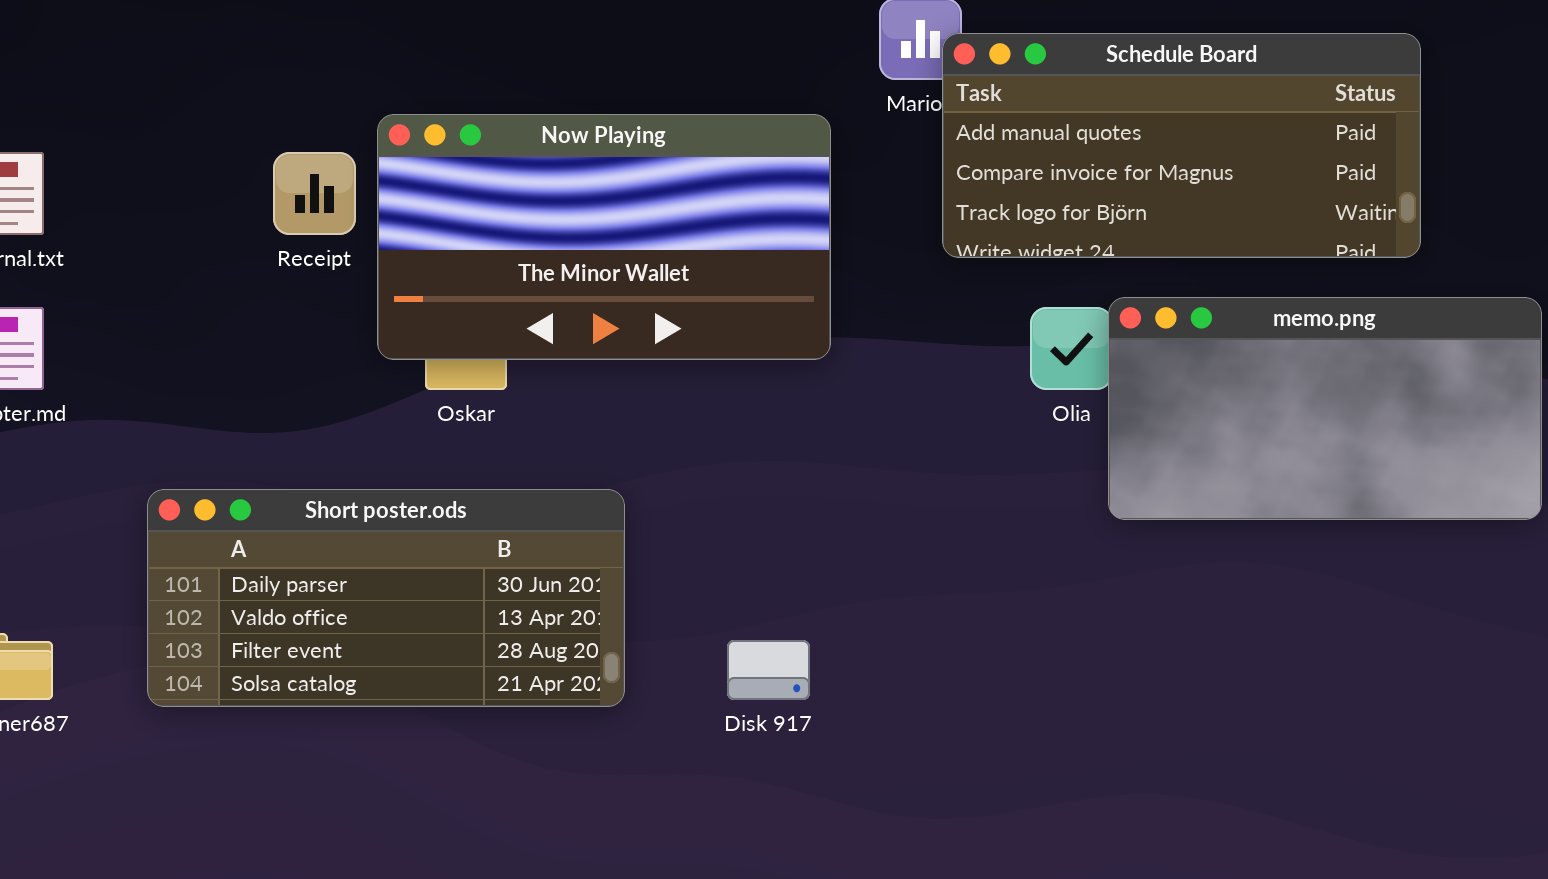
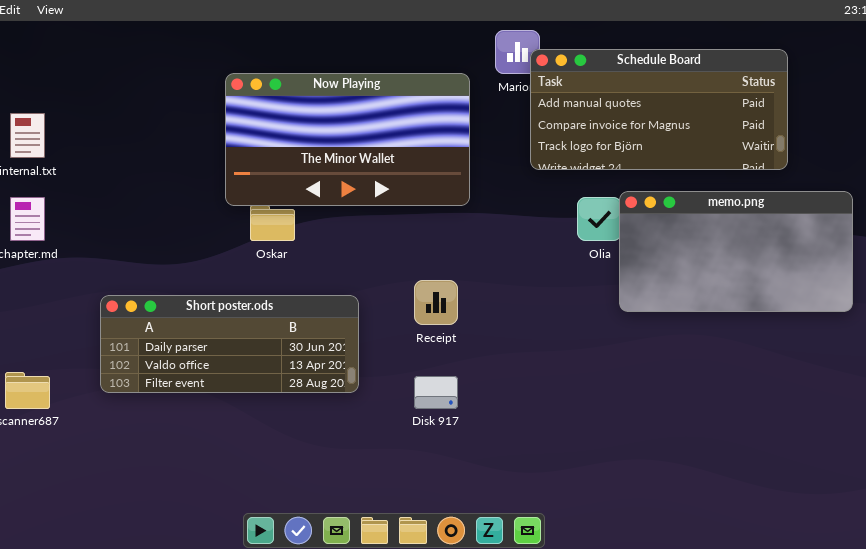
Now Playing: [377,114,831,360] -> [225,73,470,206], moved
Receipt: [273,152,356,235] -> [414,280,458,325], moved
Short poster.ods: [147,489,625,707] -> [100,295,359,393], resized

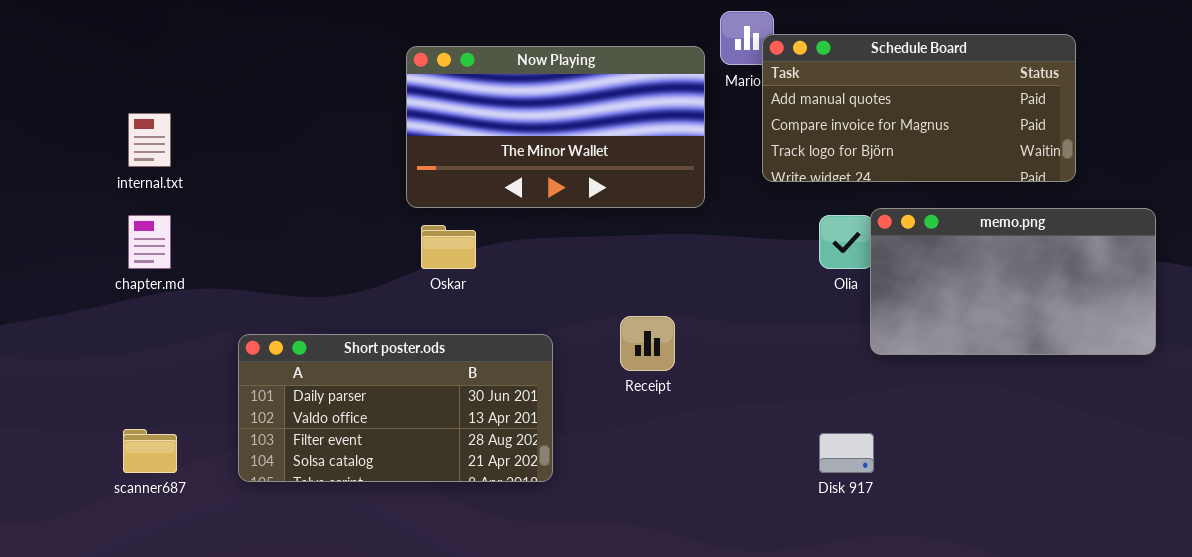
Now Playing: [225,73,470,206] -> [406,46,705,208], moved
Short poster.ods: [100,295,359,393] -> [238,334,553,482], resized
Disk 917: [414,376,458,409] -> [819,433,874,473], moved

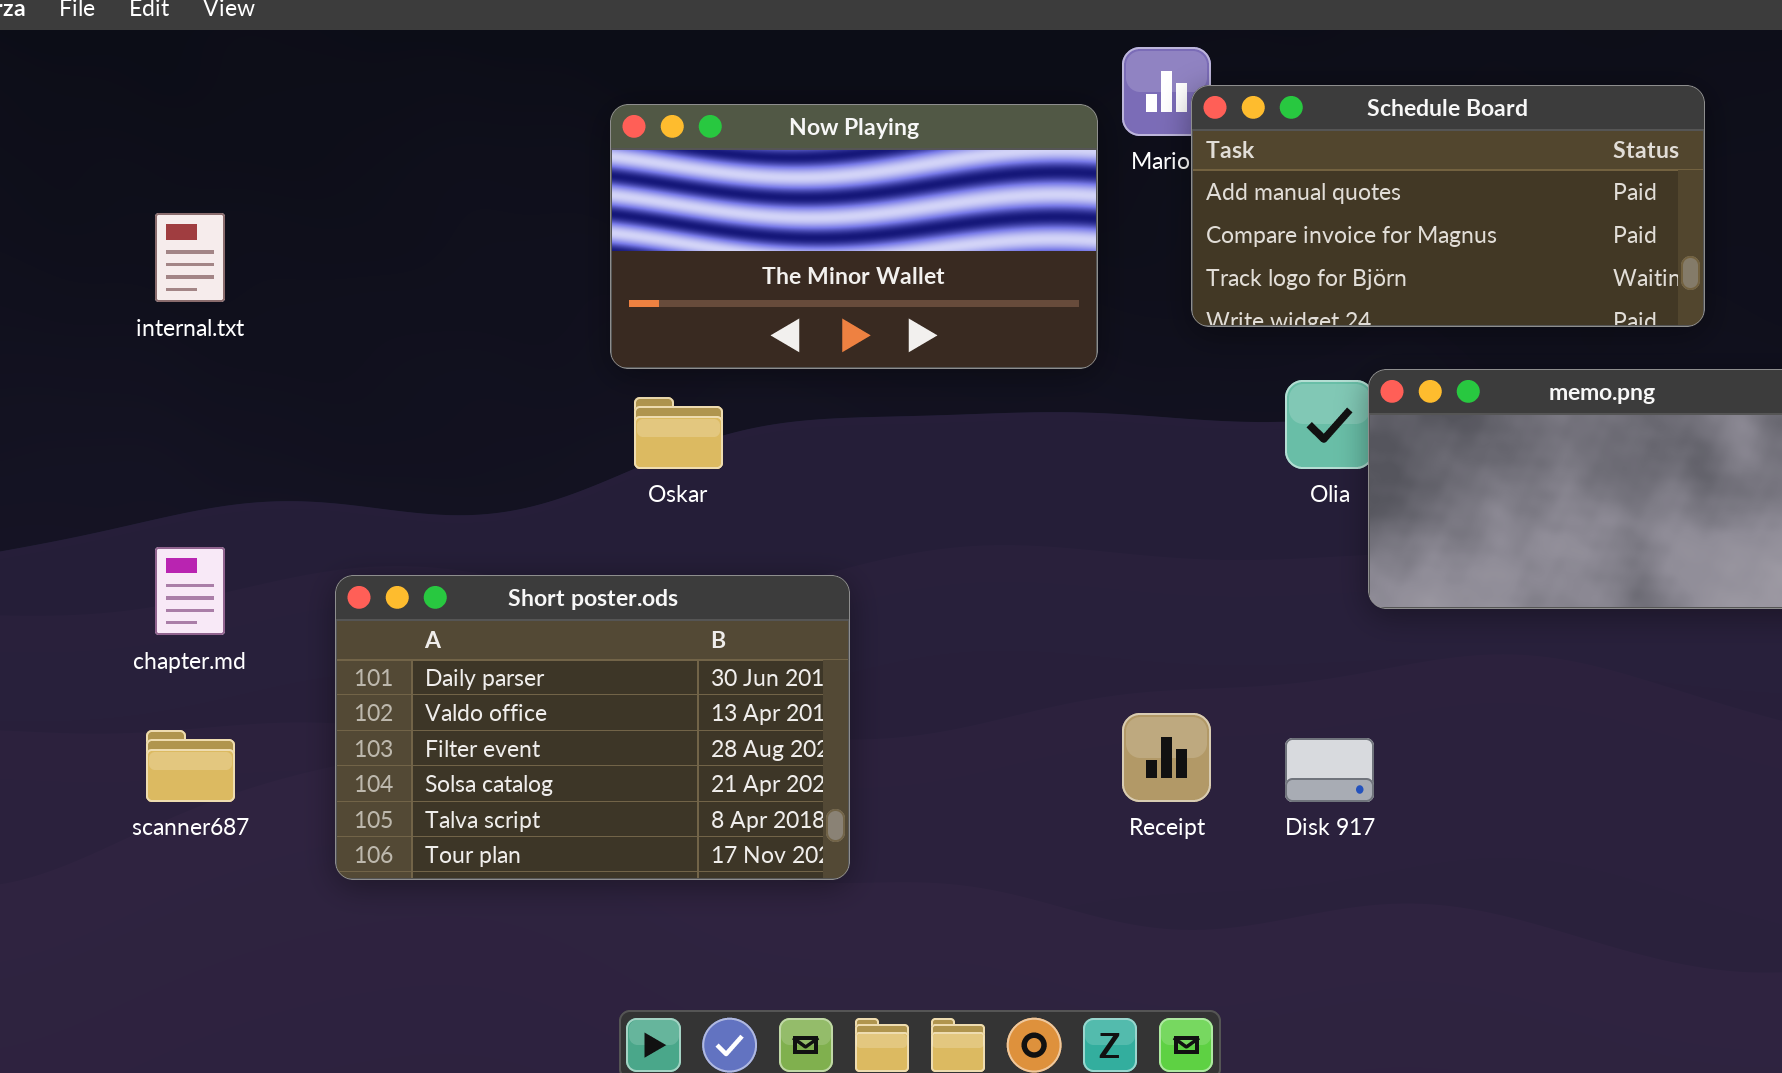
chapter.md: [128,215,171,269] -> [155,547,225,635], moved
Receipt: [620,316,675,371] -> [1122,713,1211,802], moved
Short poster.ods: [238,334,553,482] -> [335,575,850,880], resized

